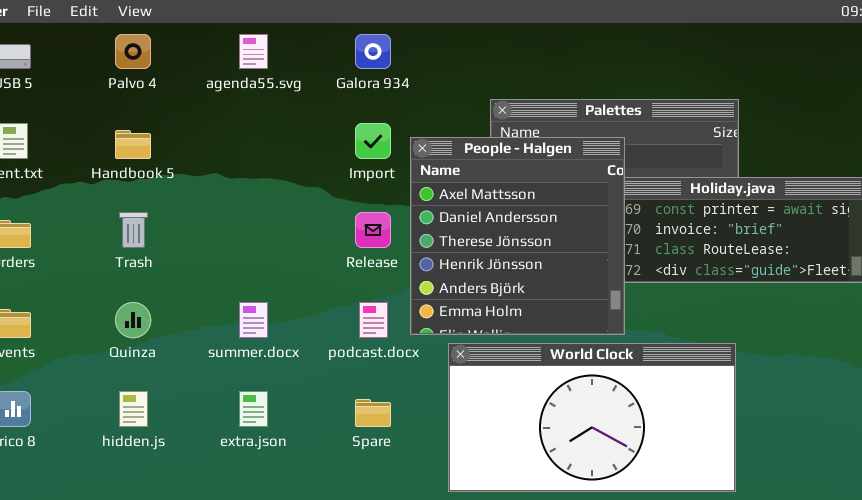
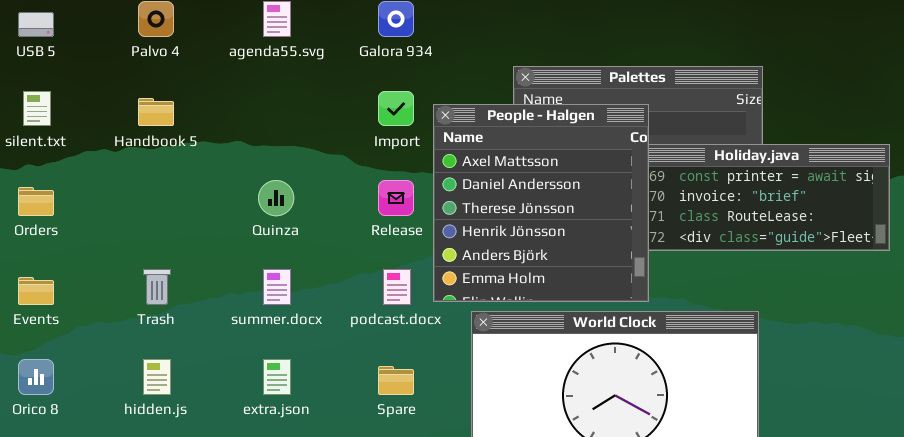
Trash: [119,212,148,248] -> [143,269,171,305], moved
Quinza: [115,302,151,338] -> [258,180,294,216], moved

